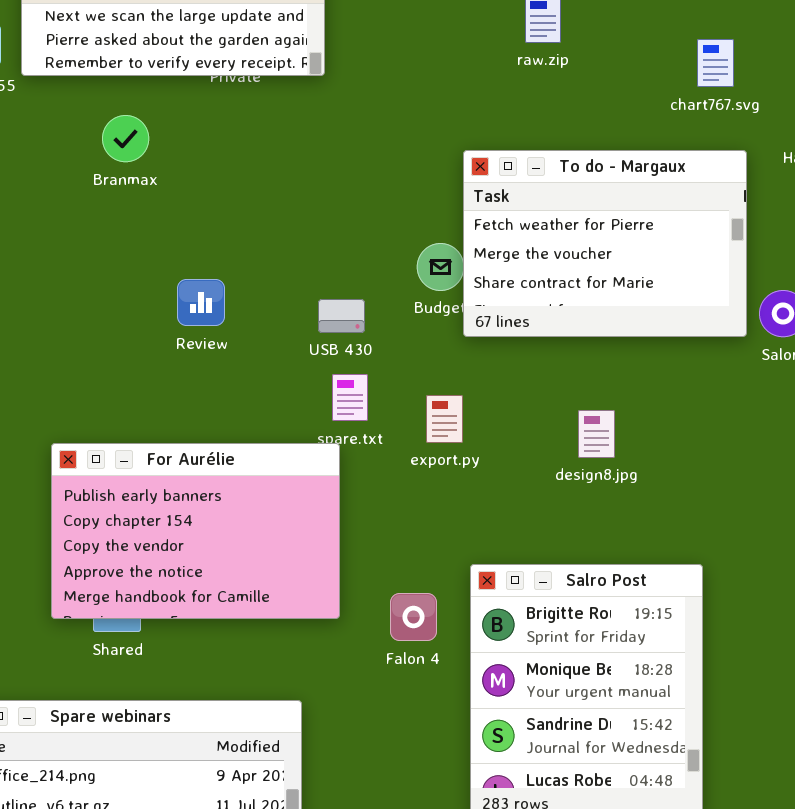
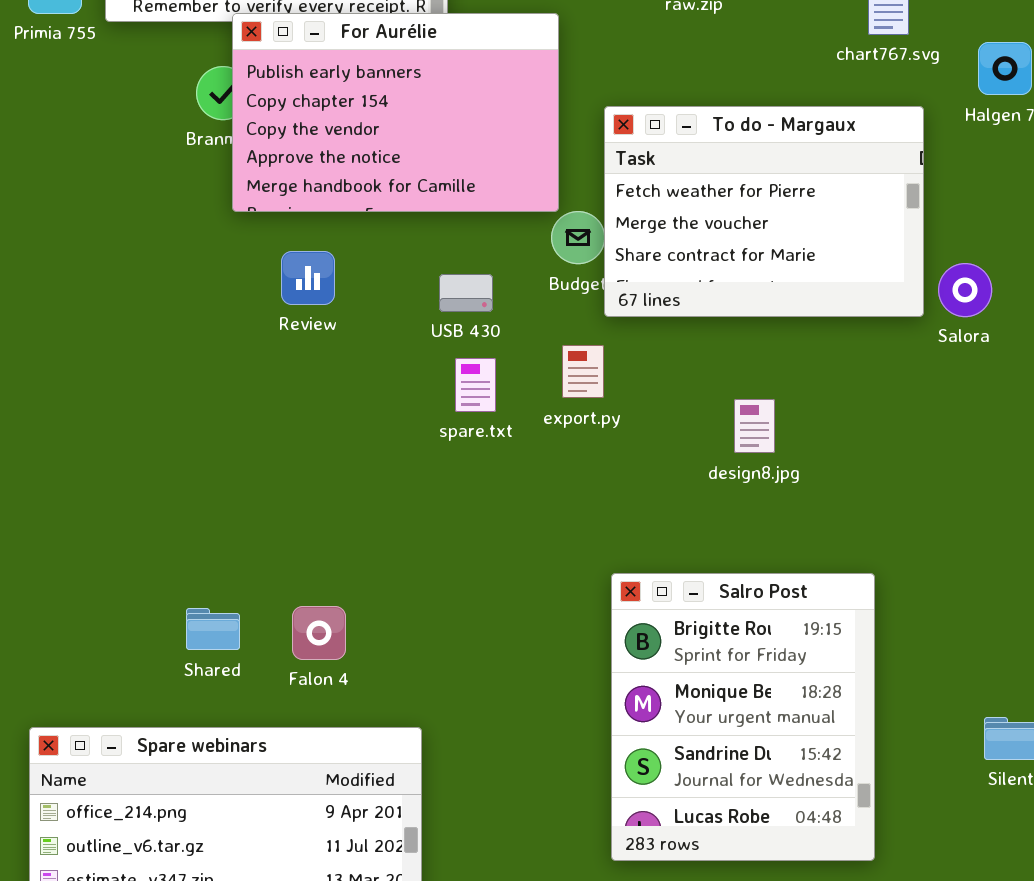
export.py: [426,395,463,443] -> [562,345,604,398], moved
For Aurélie: [51,443,340,619] -> [232,13,559,212], moved
Falon 4: [390,593,437,641] -> [292,606,346,660], moved

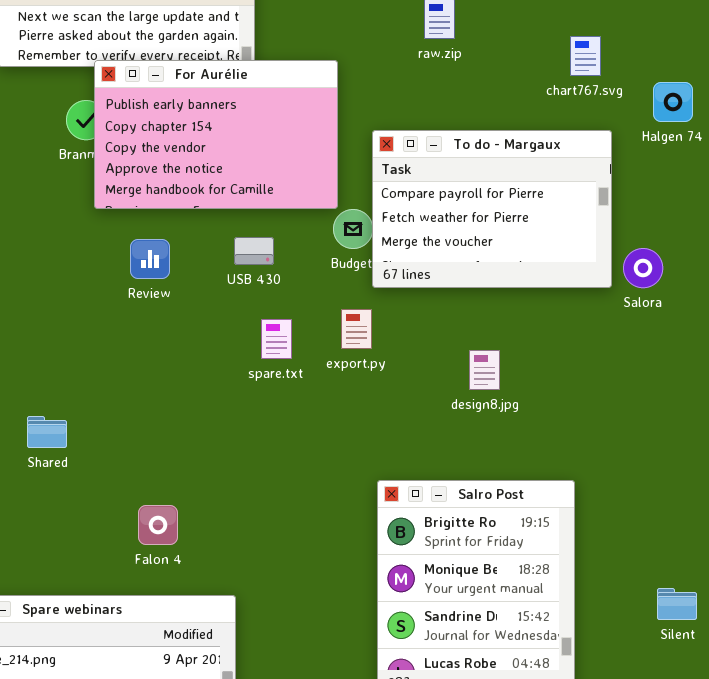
To do - Margaux: [604,106,924,317] -> [372,130,612,288], scrolled up 1 row
USB 430: [439,274,493,312] -> [234,237,274,265], moved
Shared: [186,608,240,650] -> [27,416,67,448], moved

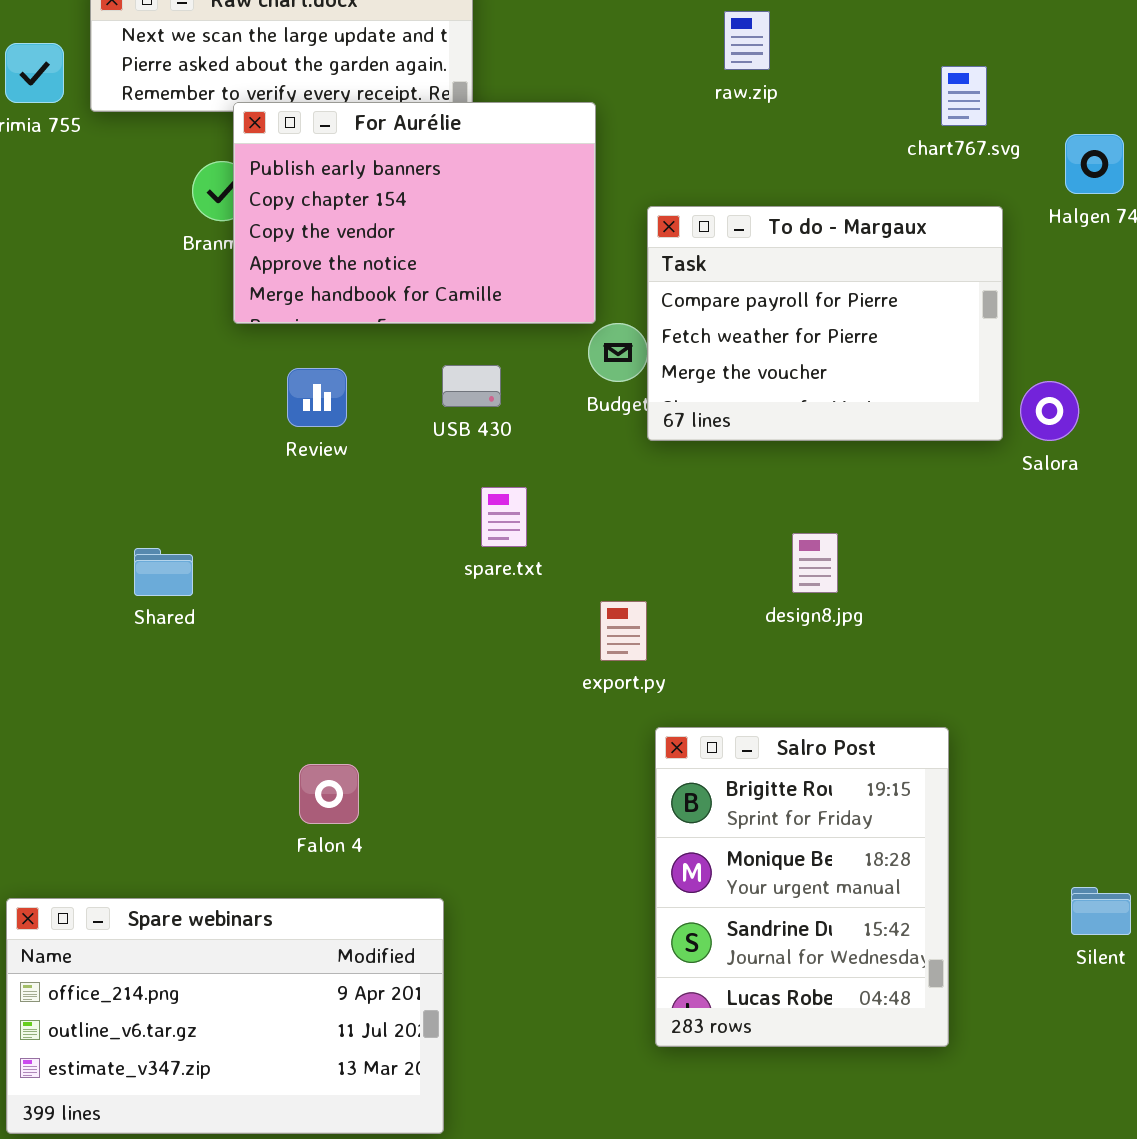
export.py: [341,309,372,349] -> [600,601,647,661], moved
Shared: [27,416,67,448] -> [134,548,193,596], moved

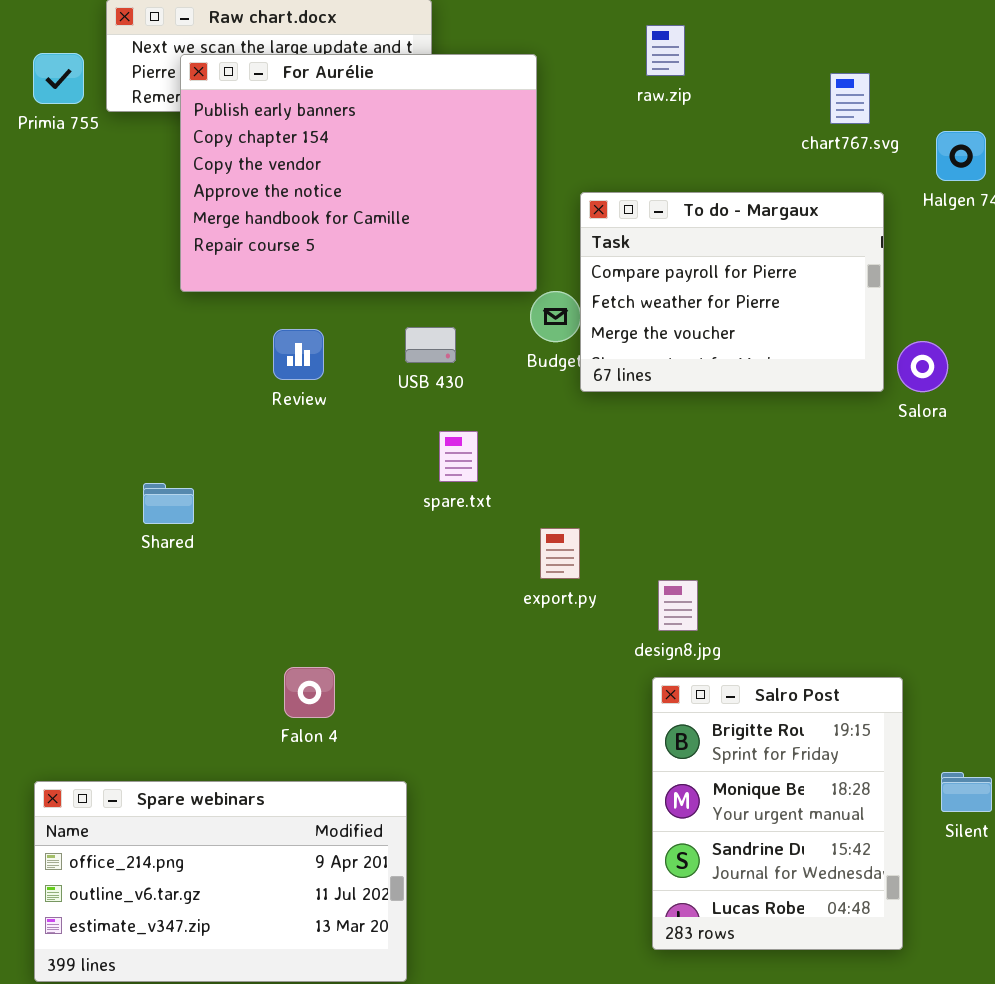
For Aurélie: [233,102,596,324] -> [180,54,537,292], resized
design8.jpg: [792,533,838,593] -> [658,580,698,631], moved
Salro Post: [655,727,949,1047] -> [652,677,903,950], moved

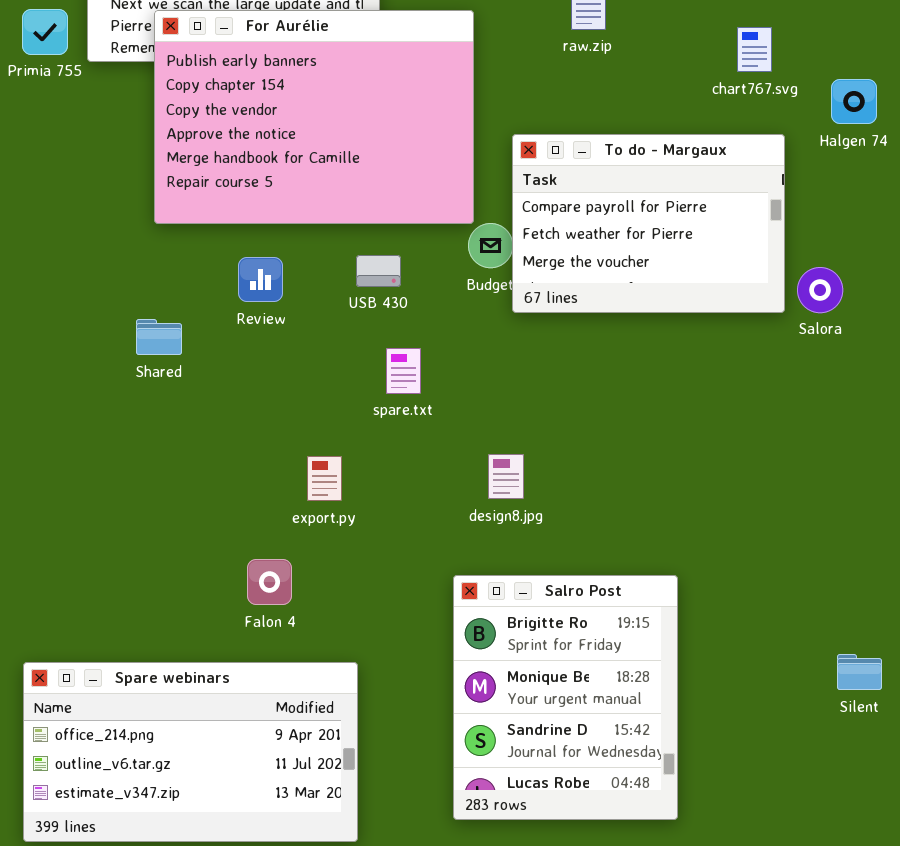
Shared: [143,483,194,524] -> [136,319,182,355], moved
export.py: [540,528,580,579] -> [307,456,342,501], moved
design8.jpg: [658,580,698,631] -> [488,454,524,499], moved
Salro Post: [652,677,903,950] -> [453,575,678,820], moved

